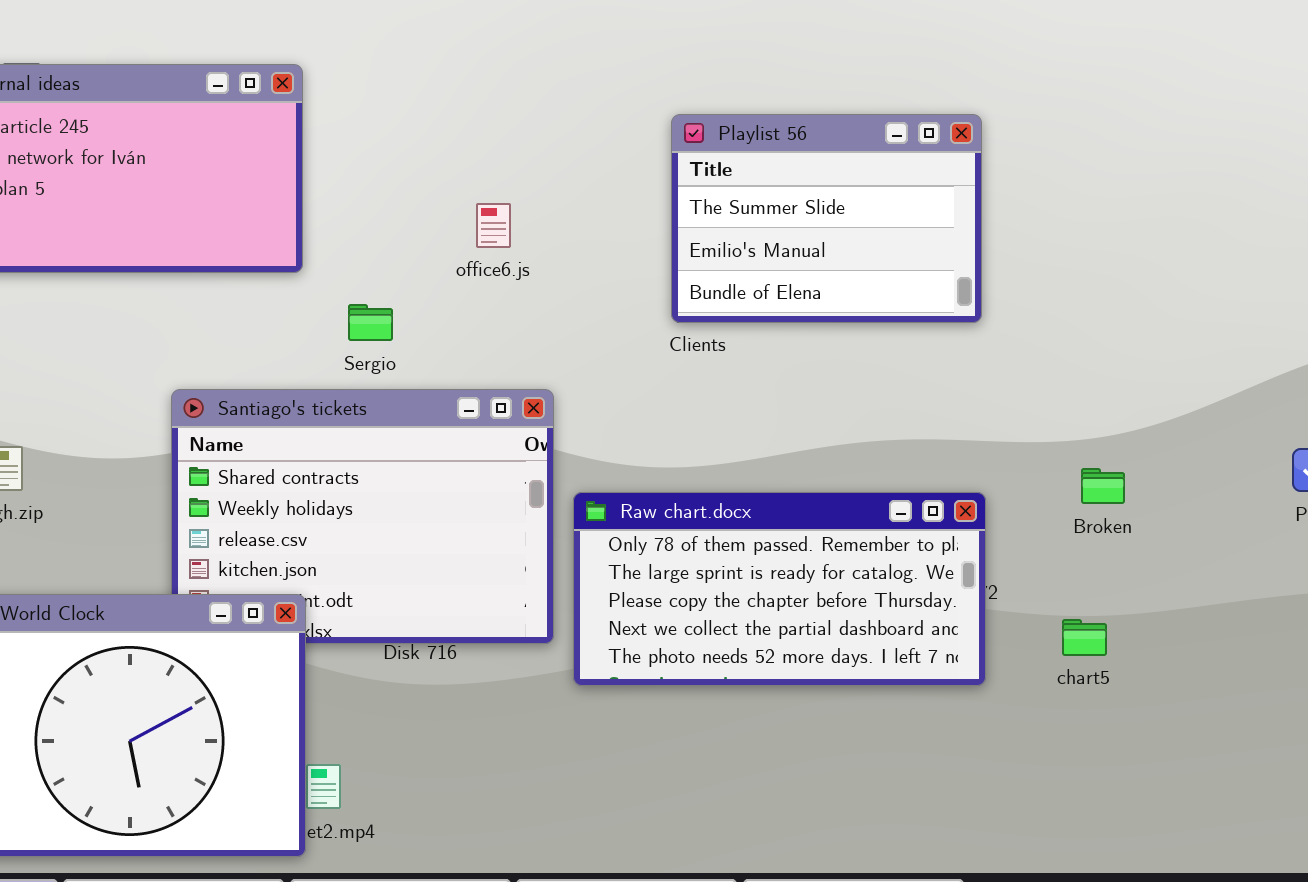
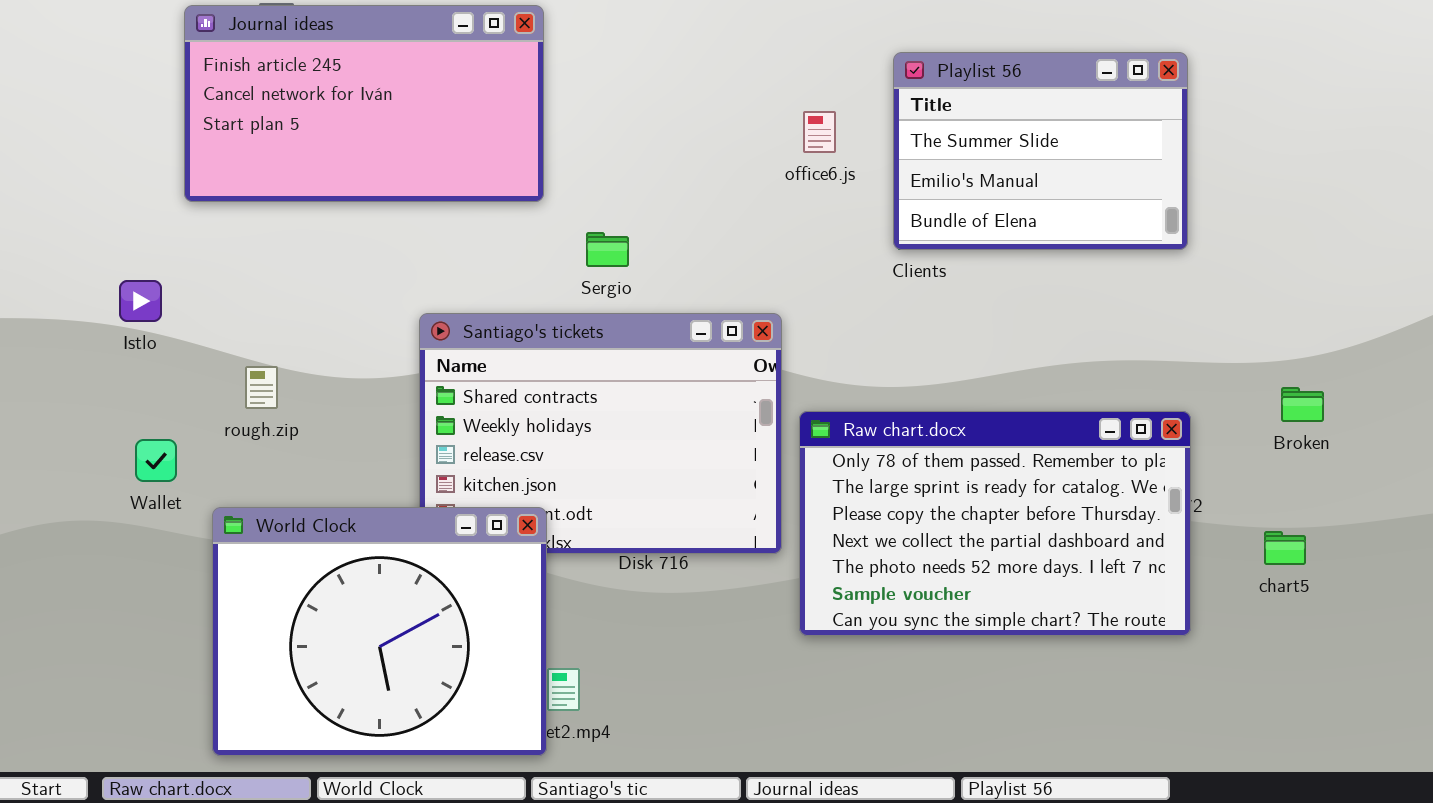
office6.js: [476,203,511,248] -> [803,111,836,153], moved
Raw chart.docx: [573,492,986,686] -> [799,411,1191,636], resized

